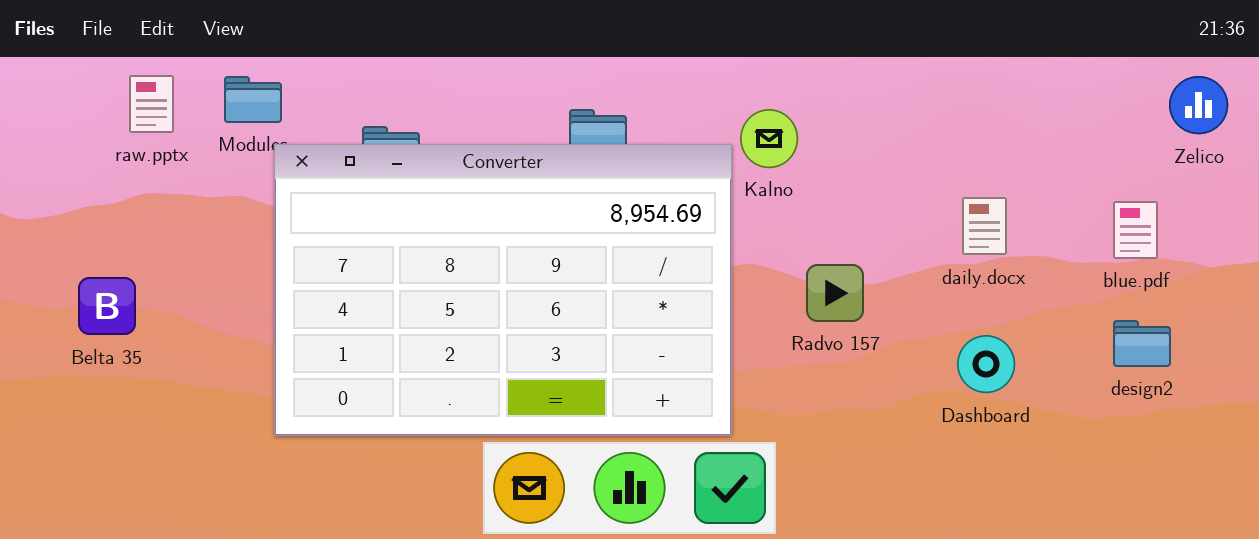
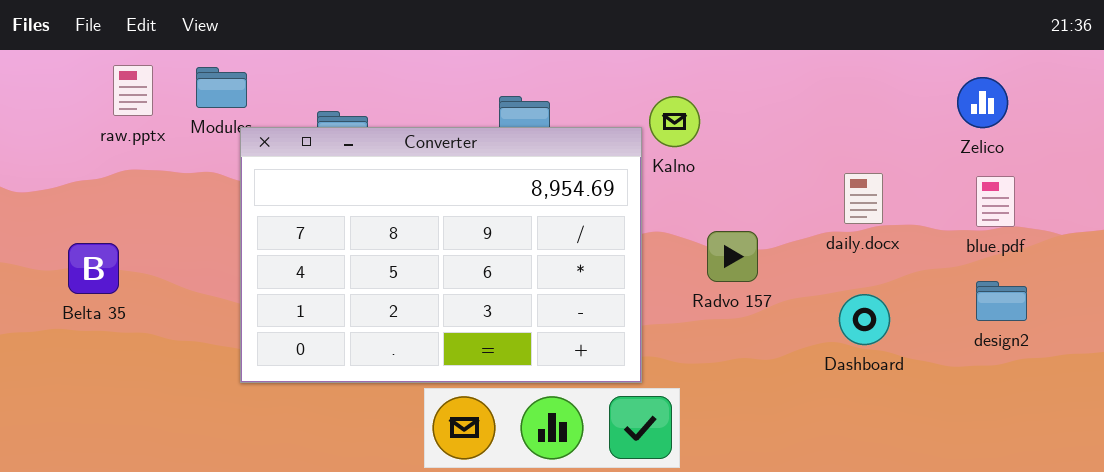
Zelico: [1169,76,1228,134] -> [957,77,1008,128], moved

